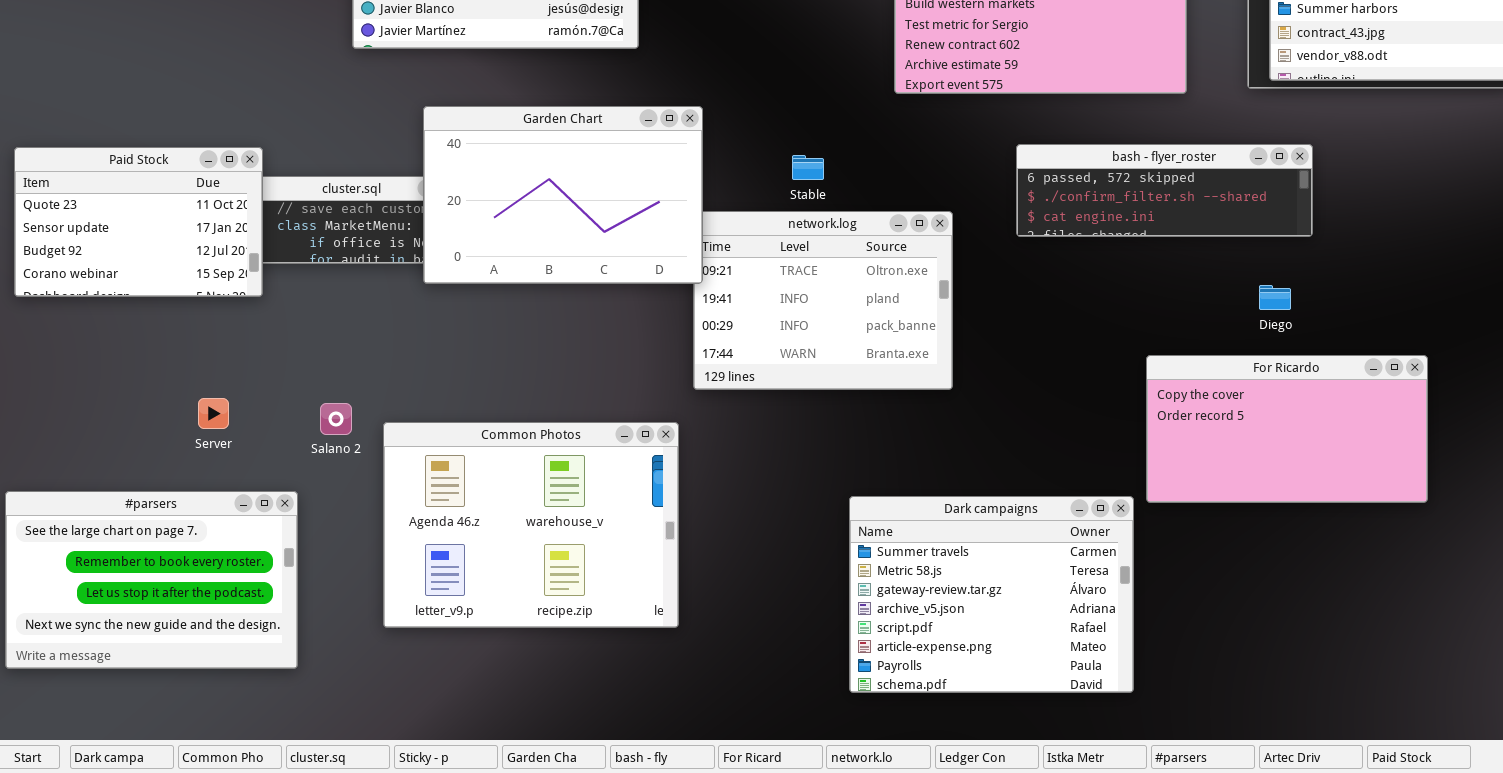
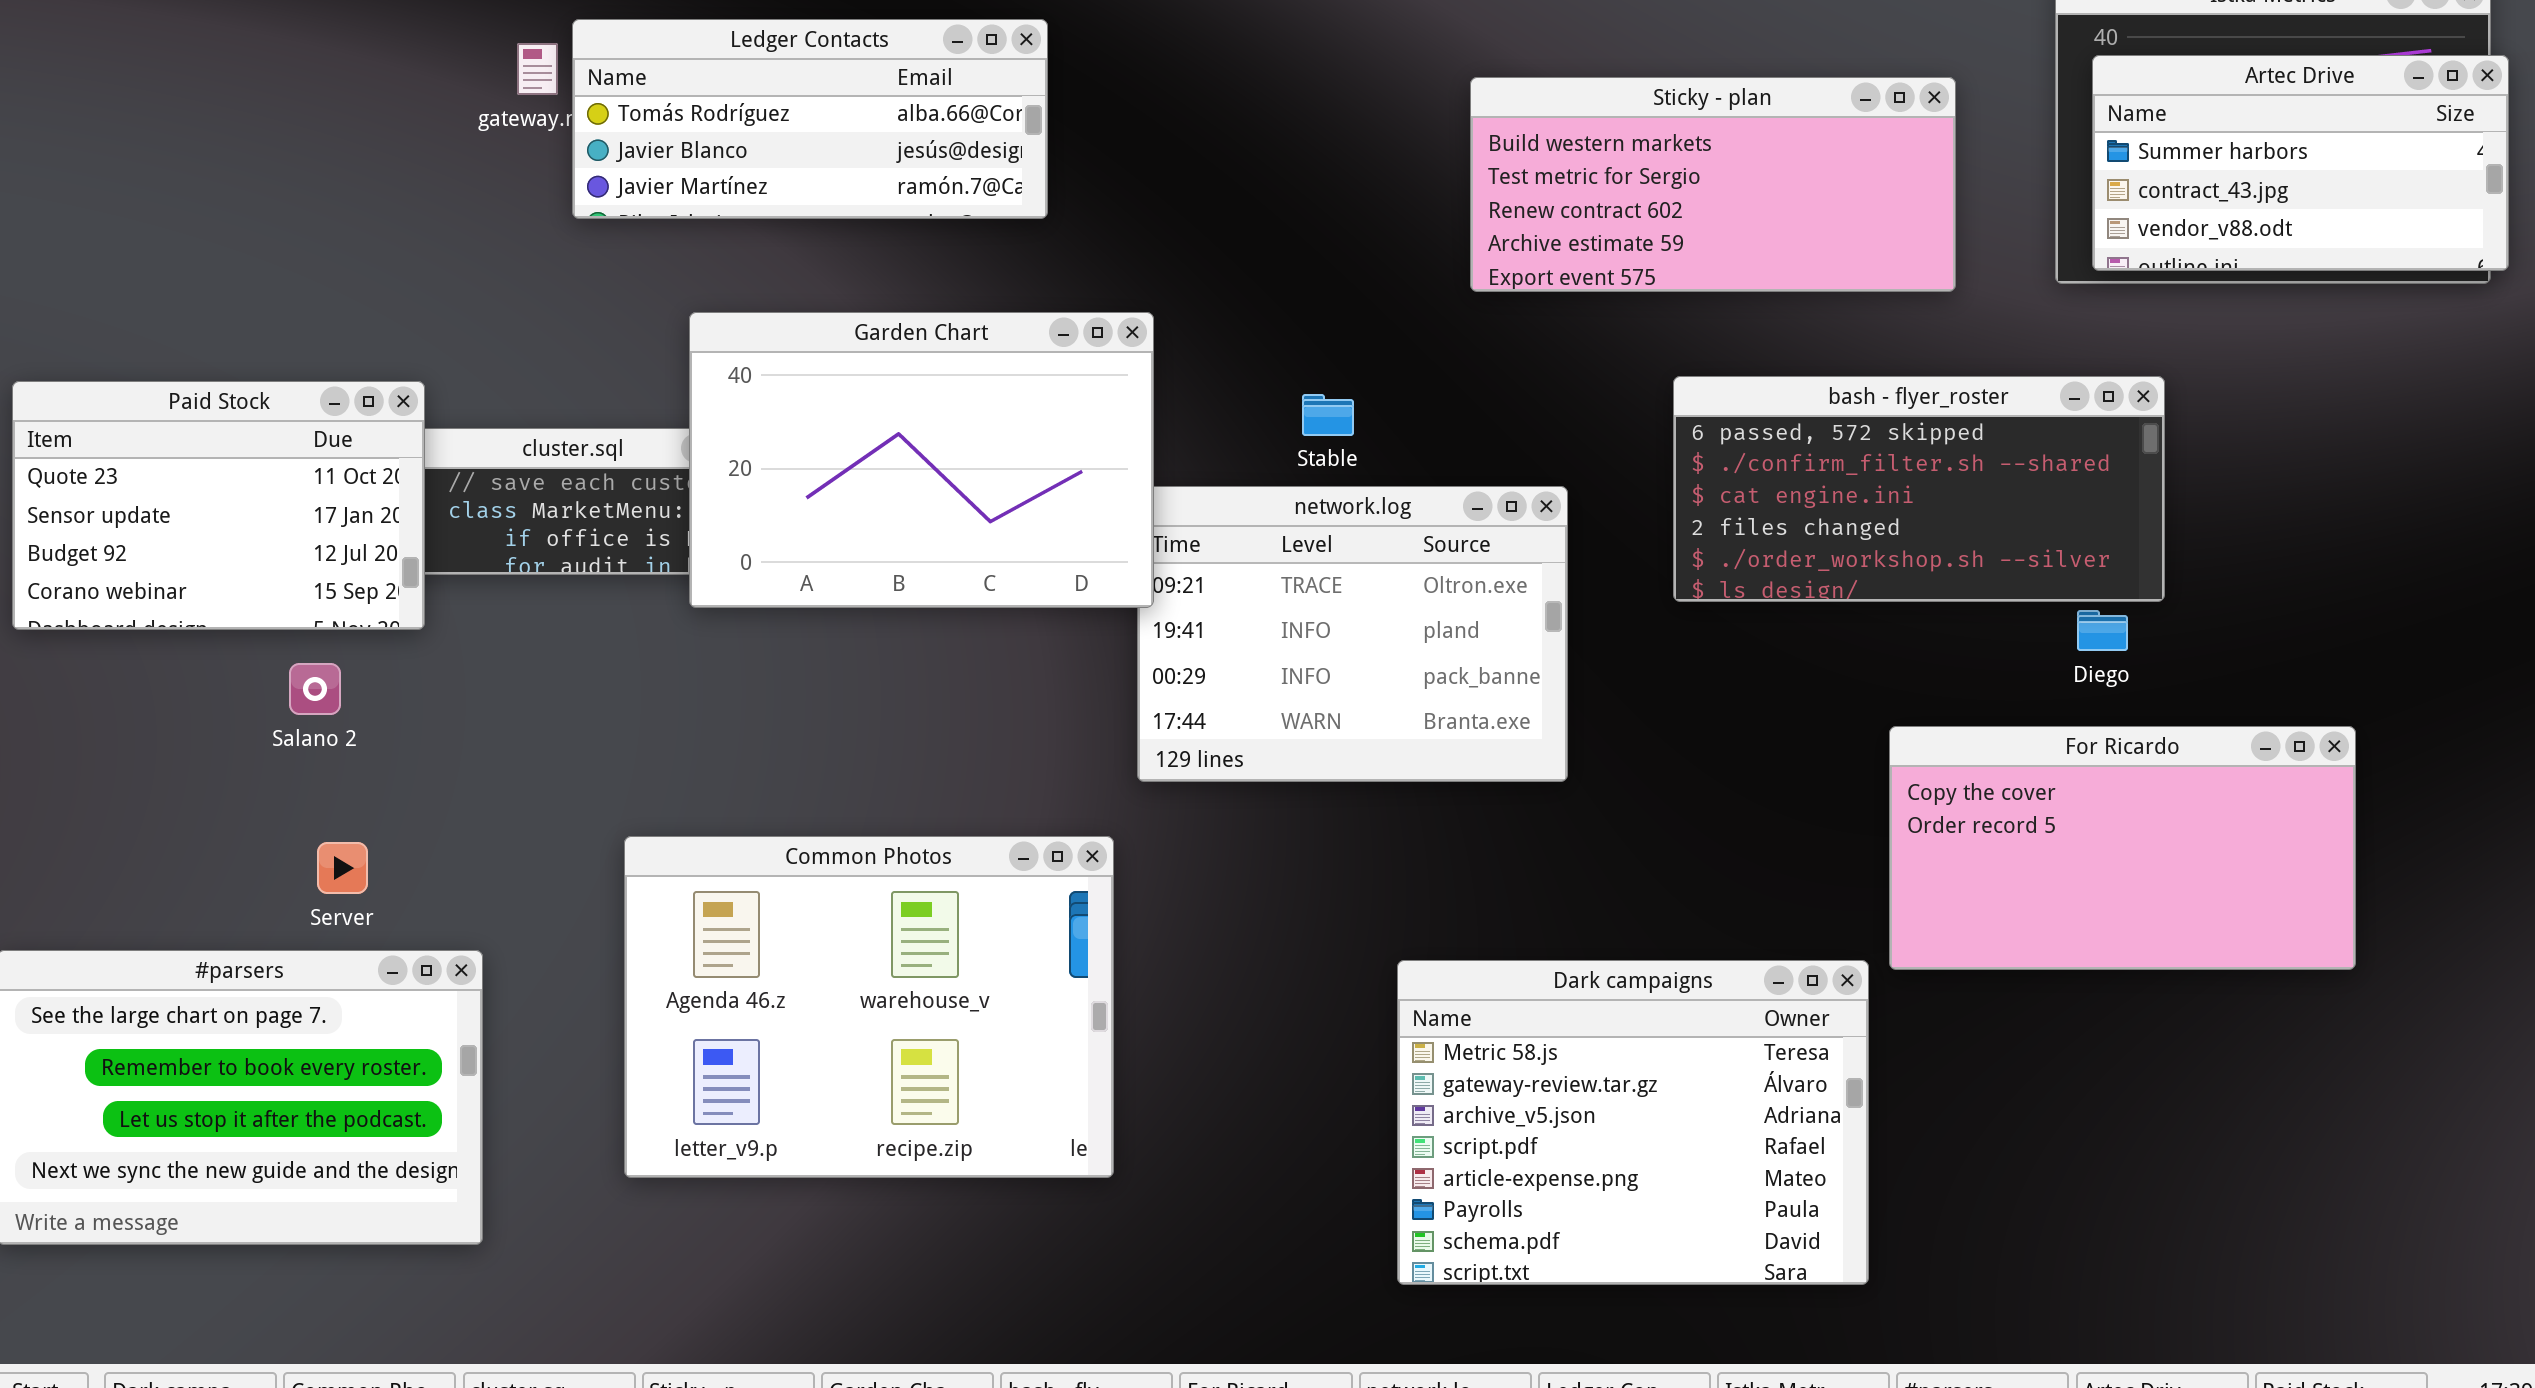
bash - flyer_roster: [1016,144,1313,237] -> [1673,376,2165,602], resized
Server: [198,398,229,429] -> [317,842,368,894], moved
Salano 2: [320,403,352,435] -> [289,663,341,715], moved
Dark campaigns: [849,496,1134,693] -> [1397,960,1869,1285], scrolled down 1 row

